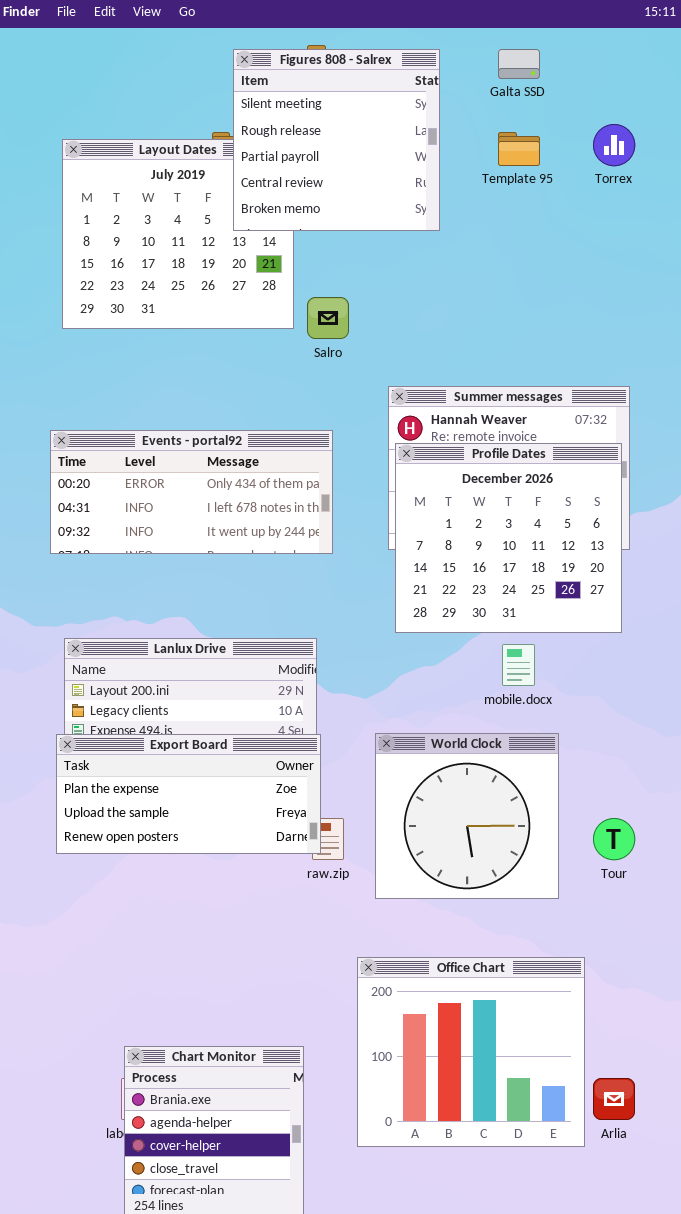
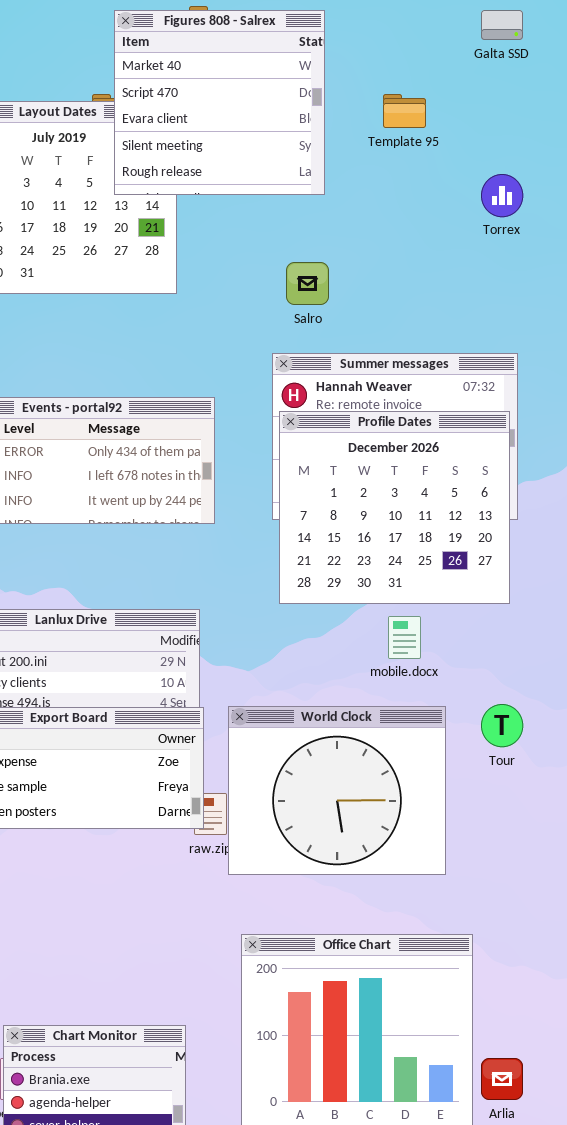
Figures 808 - Salrex: [233,49,440,231] -> [114,10,325,195], scrolled up 3 rows
Galta SSD: [498,49,540,79] -> [481,10,523,40], moved
Torrex: [593,124,635,166] -> [481,174,523,217], moved
Salro: [307,297,349,339] -> [286,262,329,305], moved
World Clock: [375,733,559,899] -> [228,706,446,875], resized
Tour: [593,818,635,860] -> [481,704,523,747], moved

